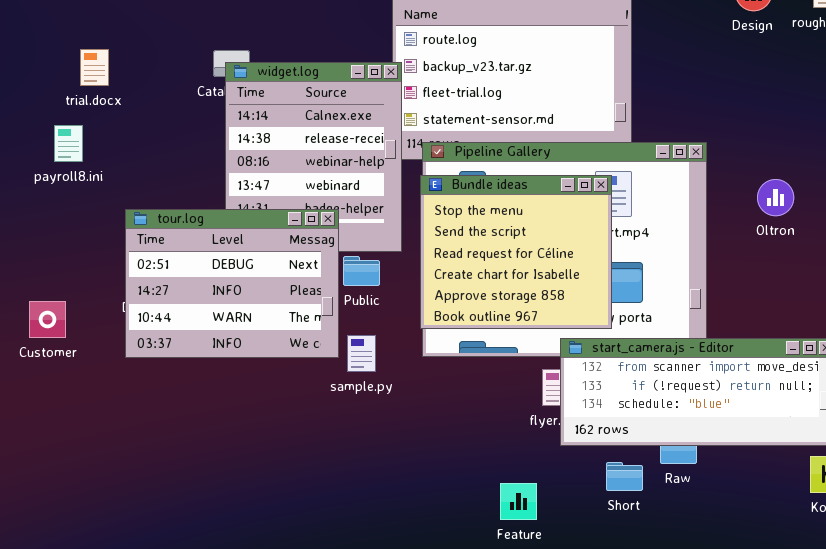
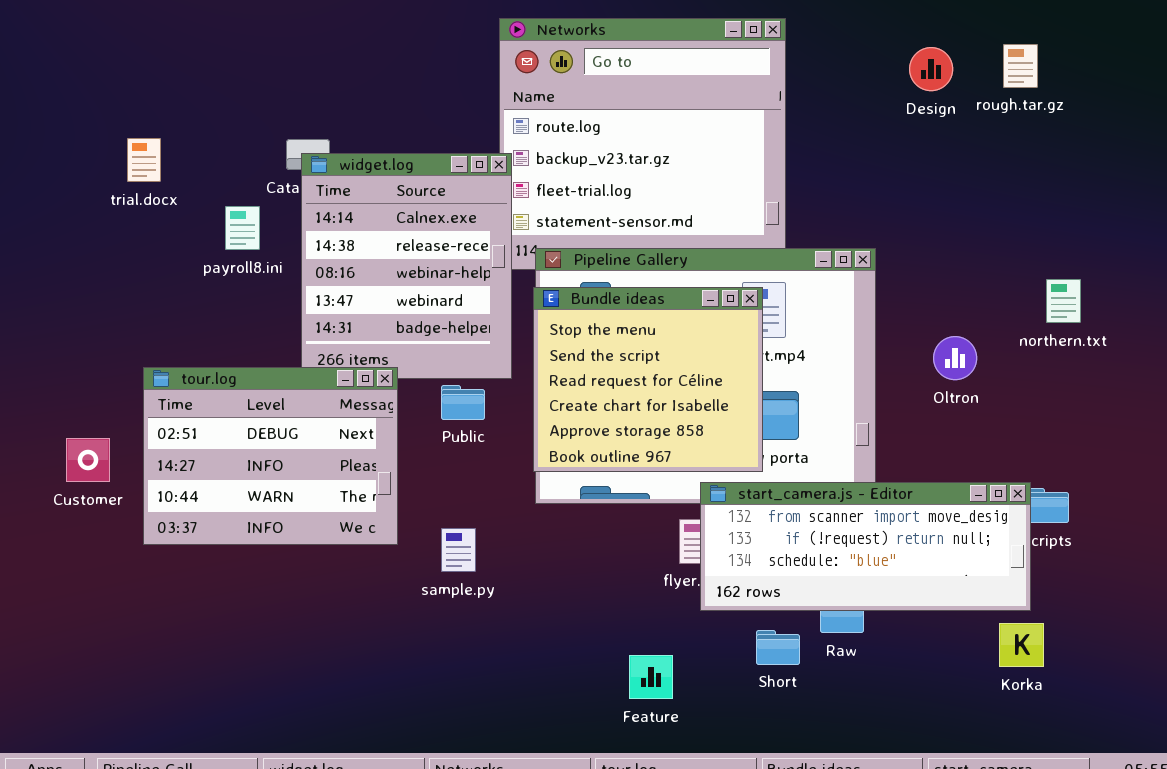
payroll8.ini: [54,125,83,162] -> [225,206,260,250], moved
Oltron: [757,179,794,216] -> [933,336,977,380], moved
tour.log: [125,209,339,358] -> [143,367,398,545], moved
sample.py: [347,335,376,372] -> [441,528,476,572], moved

